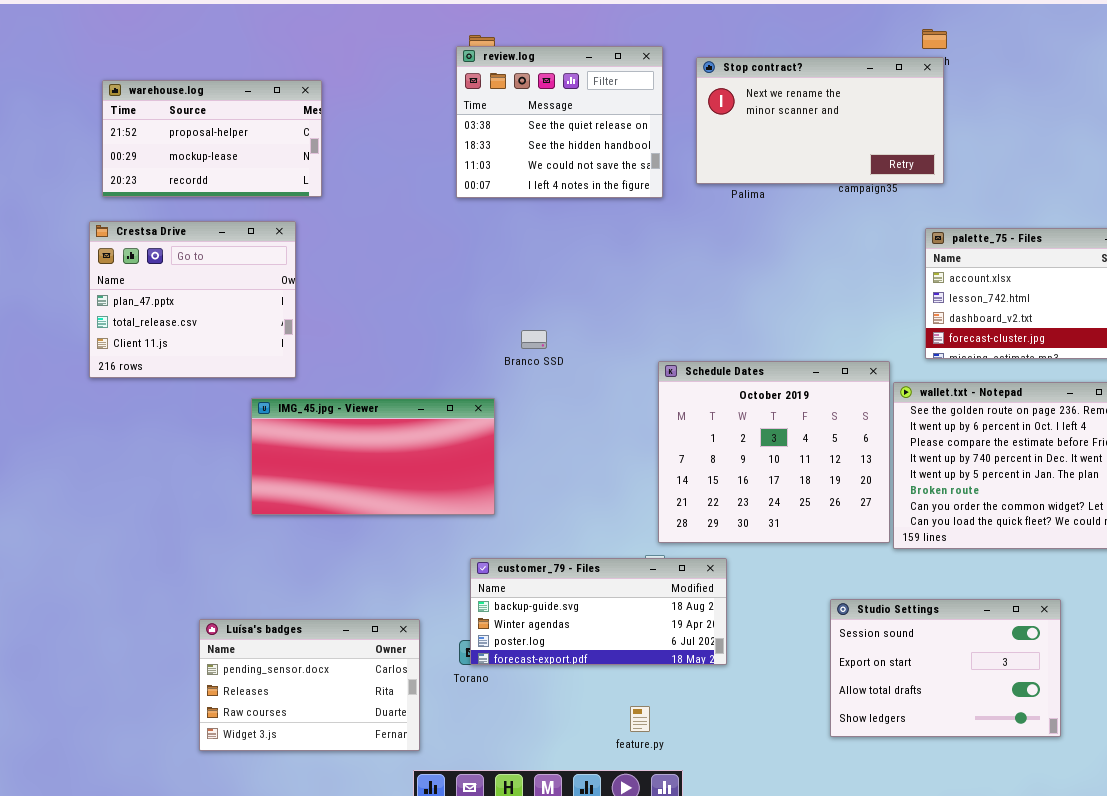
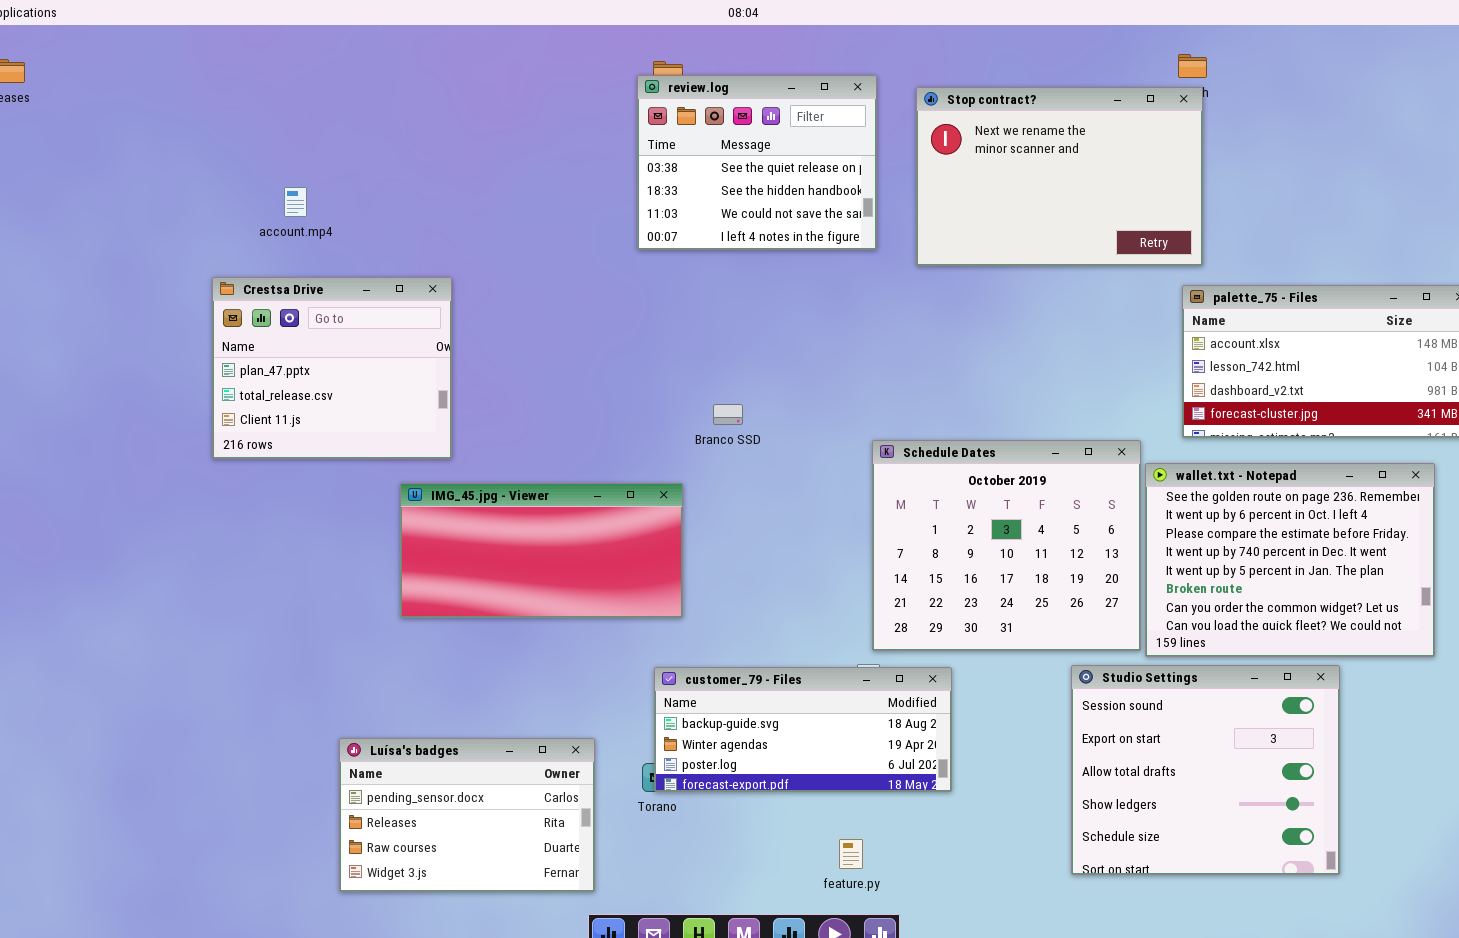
Stop contract?: [696,57,944,184] -> [916,87,1203,266], resized
warehouse.log: [102,80,322,197] -> none, closed
Studio Settings: [830,599,1061,737] -> [1071,665,1340,875], resized

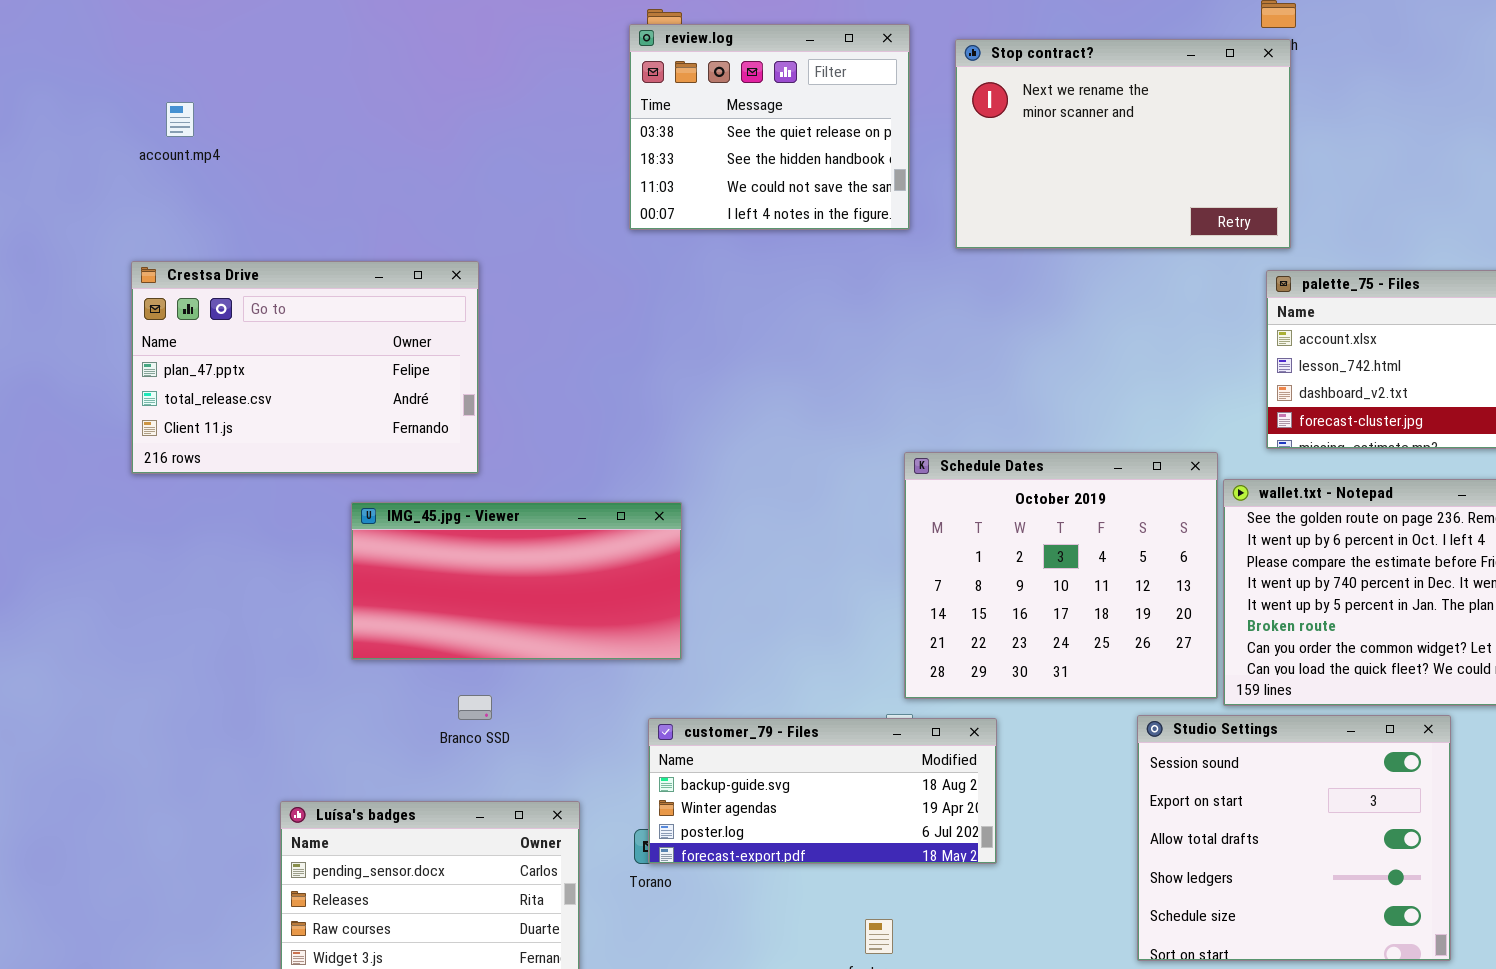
account.mp4: [284,187,307,217] -> [166,102,194,137], moved
Crestsa Drive: [212,277,452,459] -> [131,261,479,474], resized
Branco SSD: [713,404,743,425] -> [458,695,492,720], moved

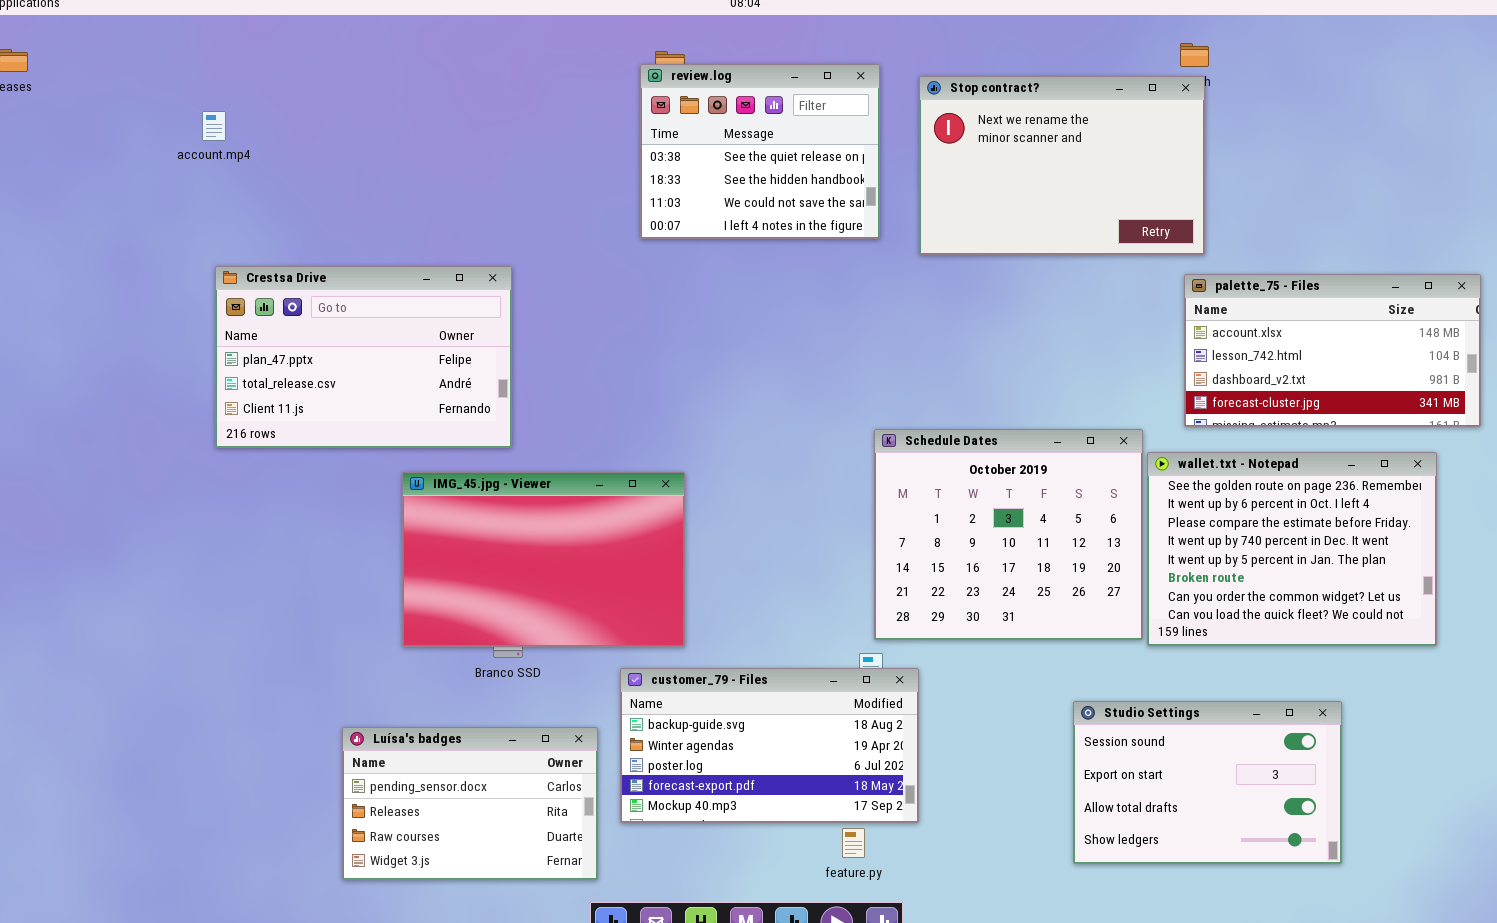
account.mp4: [166,102,194,137] -> [202,111,226,141], moved
IMG_45.jpg - Viewer: [351,502,682,660] -> [402,472,685,647], resized
Studio Settings: [1137,715,1451,961] -> [1073,701,1342,864], resized
customer_79 - Files: [648,718,997,864] -> [620,668,919,823], moved, resized

